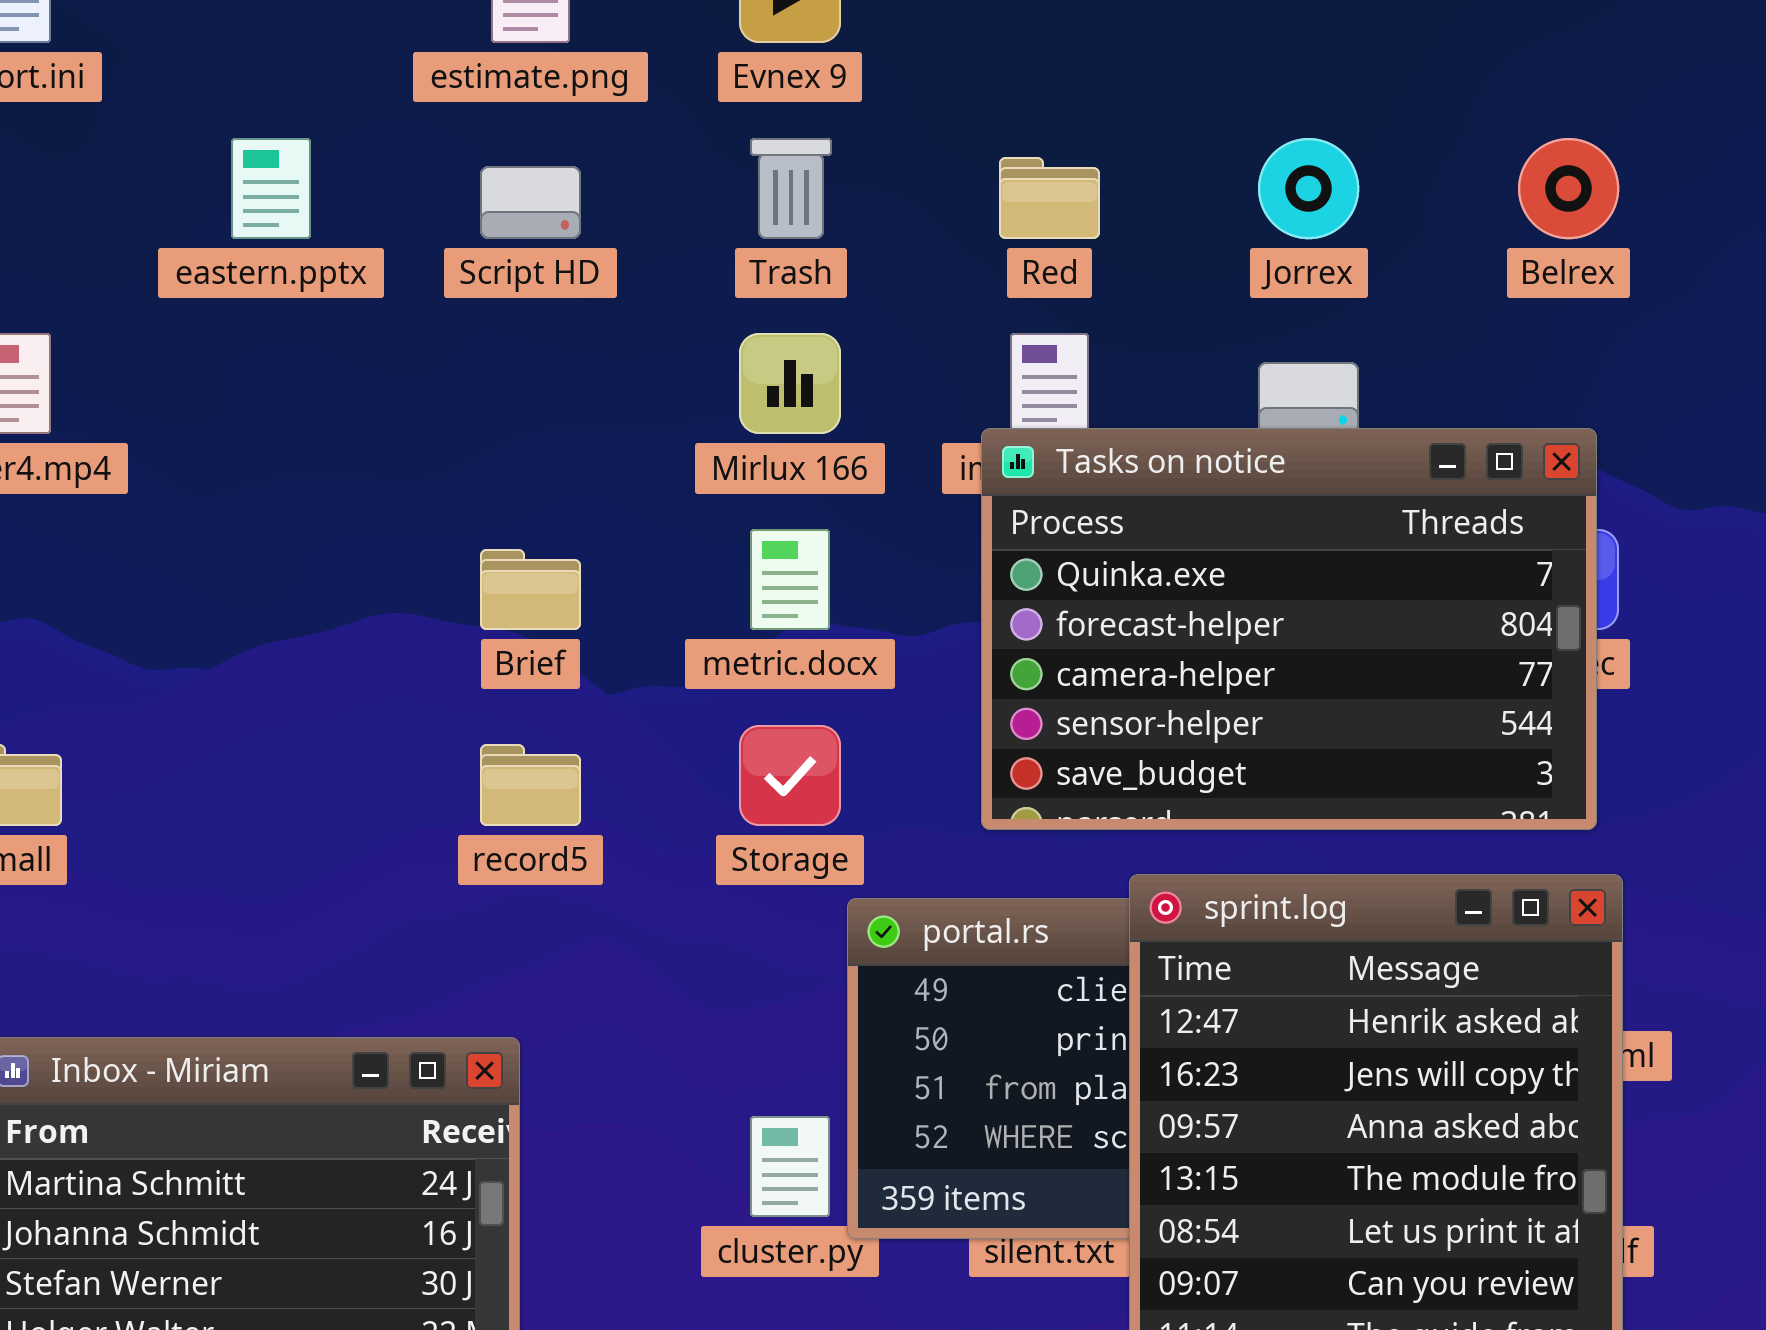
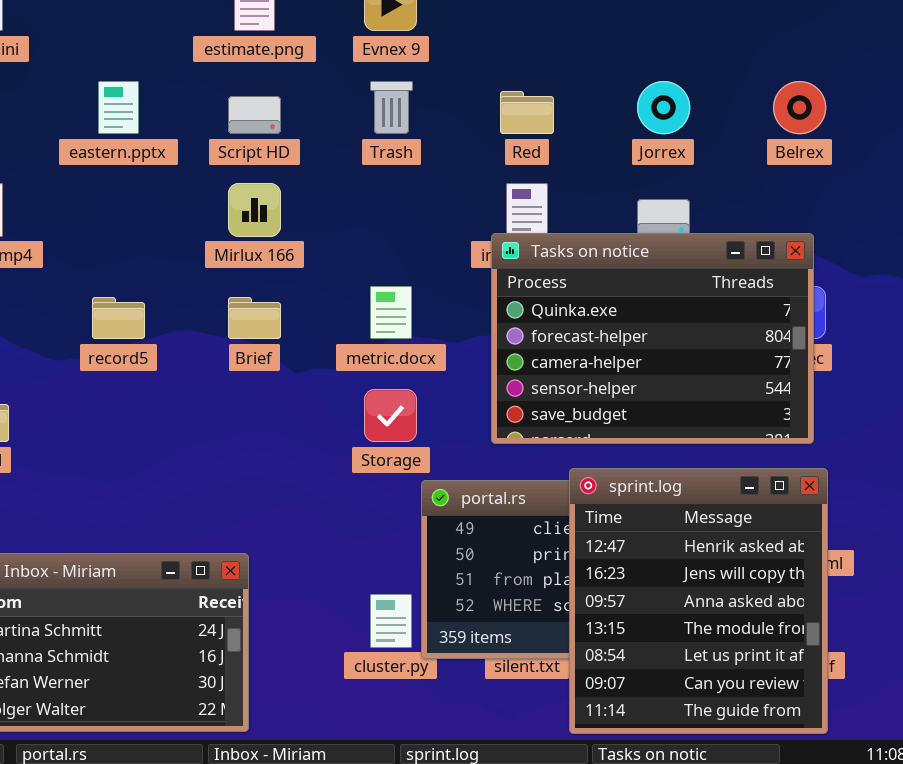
Mirlux 166: [739,333,841,434] -> [228,183,281,237], moved
record5: [480,744,581,826] -> [92,297,145,339], moved

